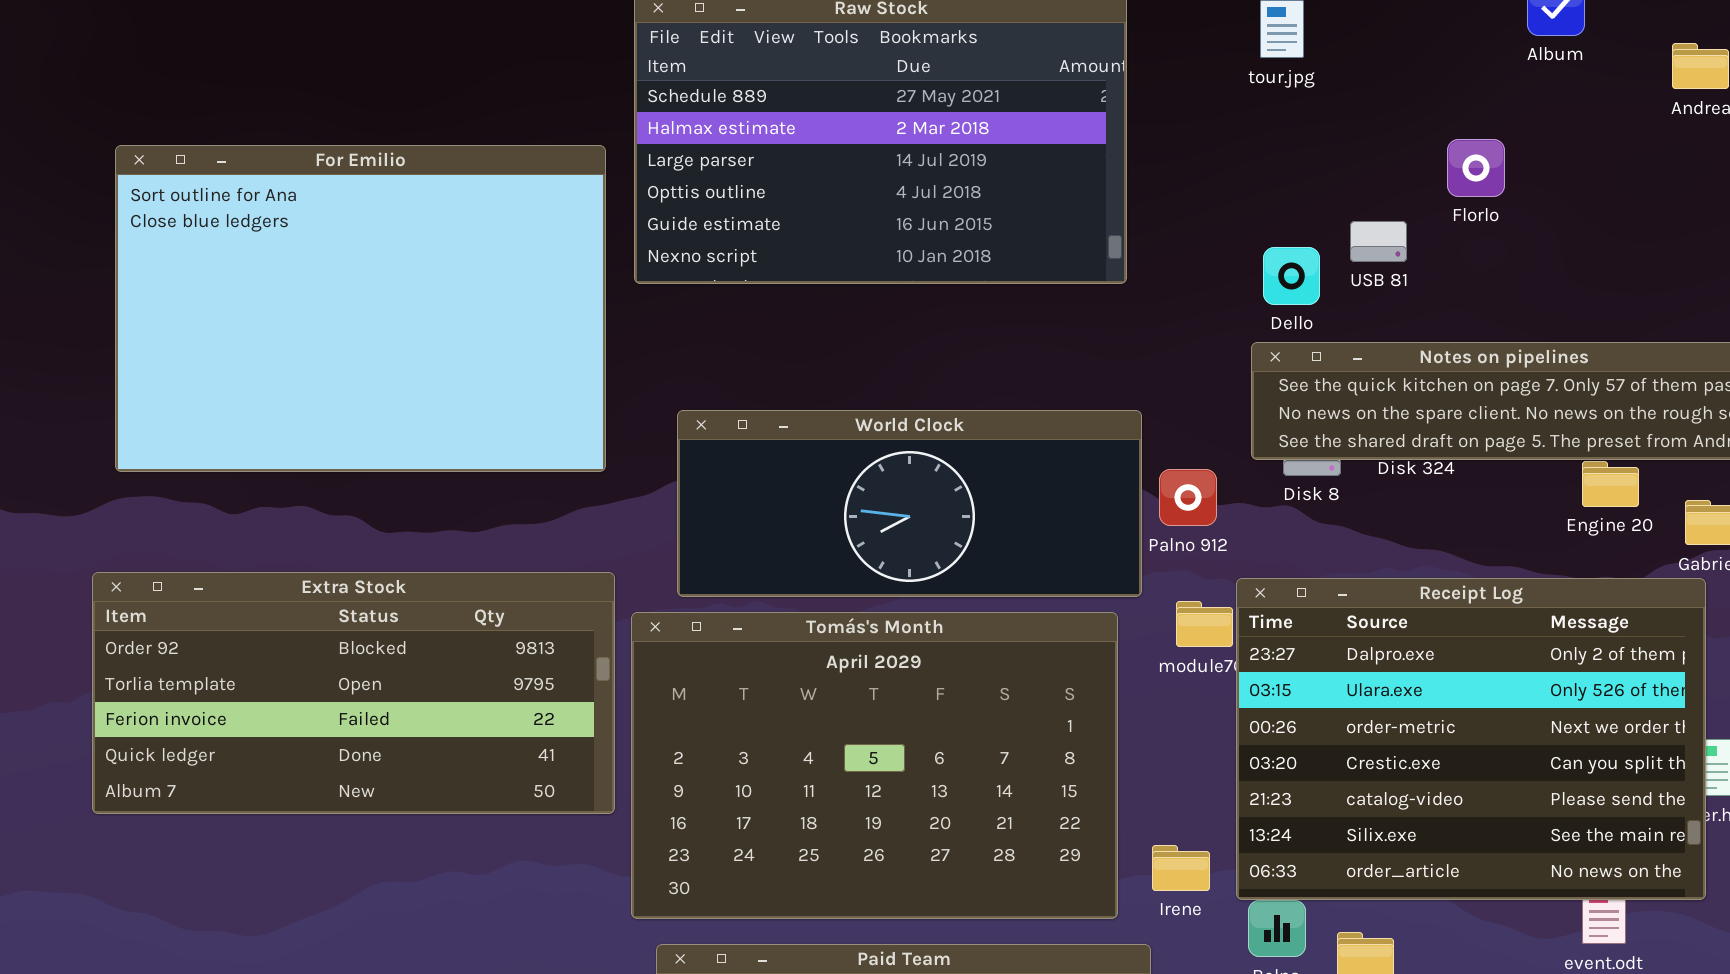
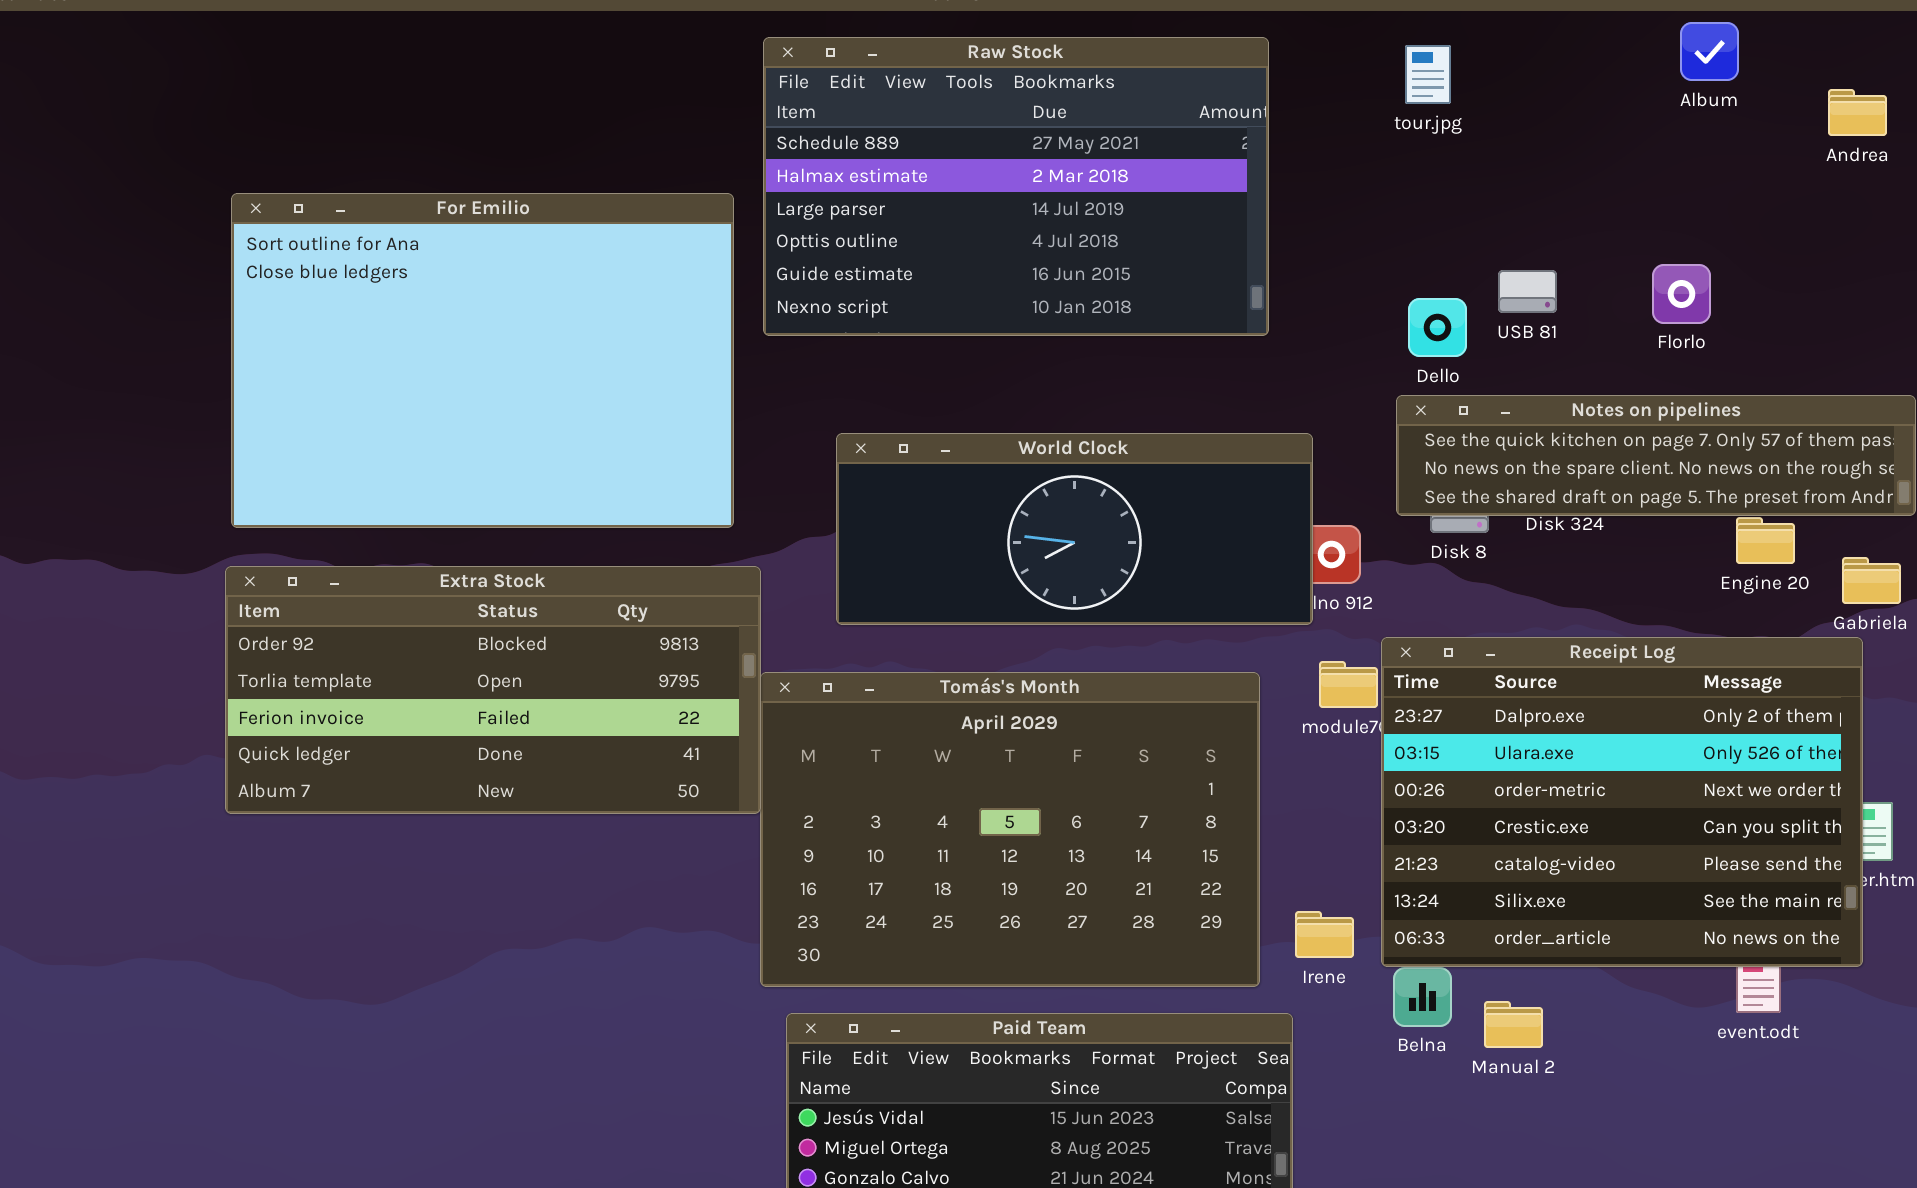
Florlo: [1447,139,1505,197] -> [1652,264,1711,324], moved
World Clock: [677,410,1142,597] -> [836,433,1313,625], moved
Extra Stock: [92,572,615,814] -> [225,566,761,814], moved

